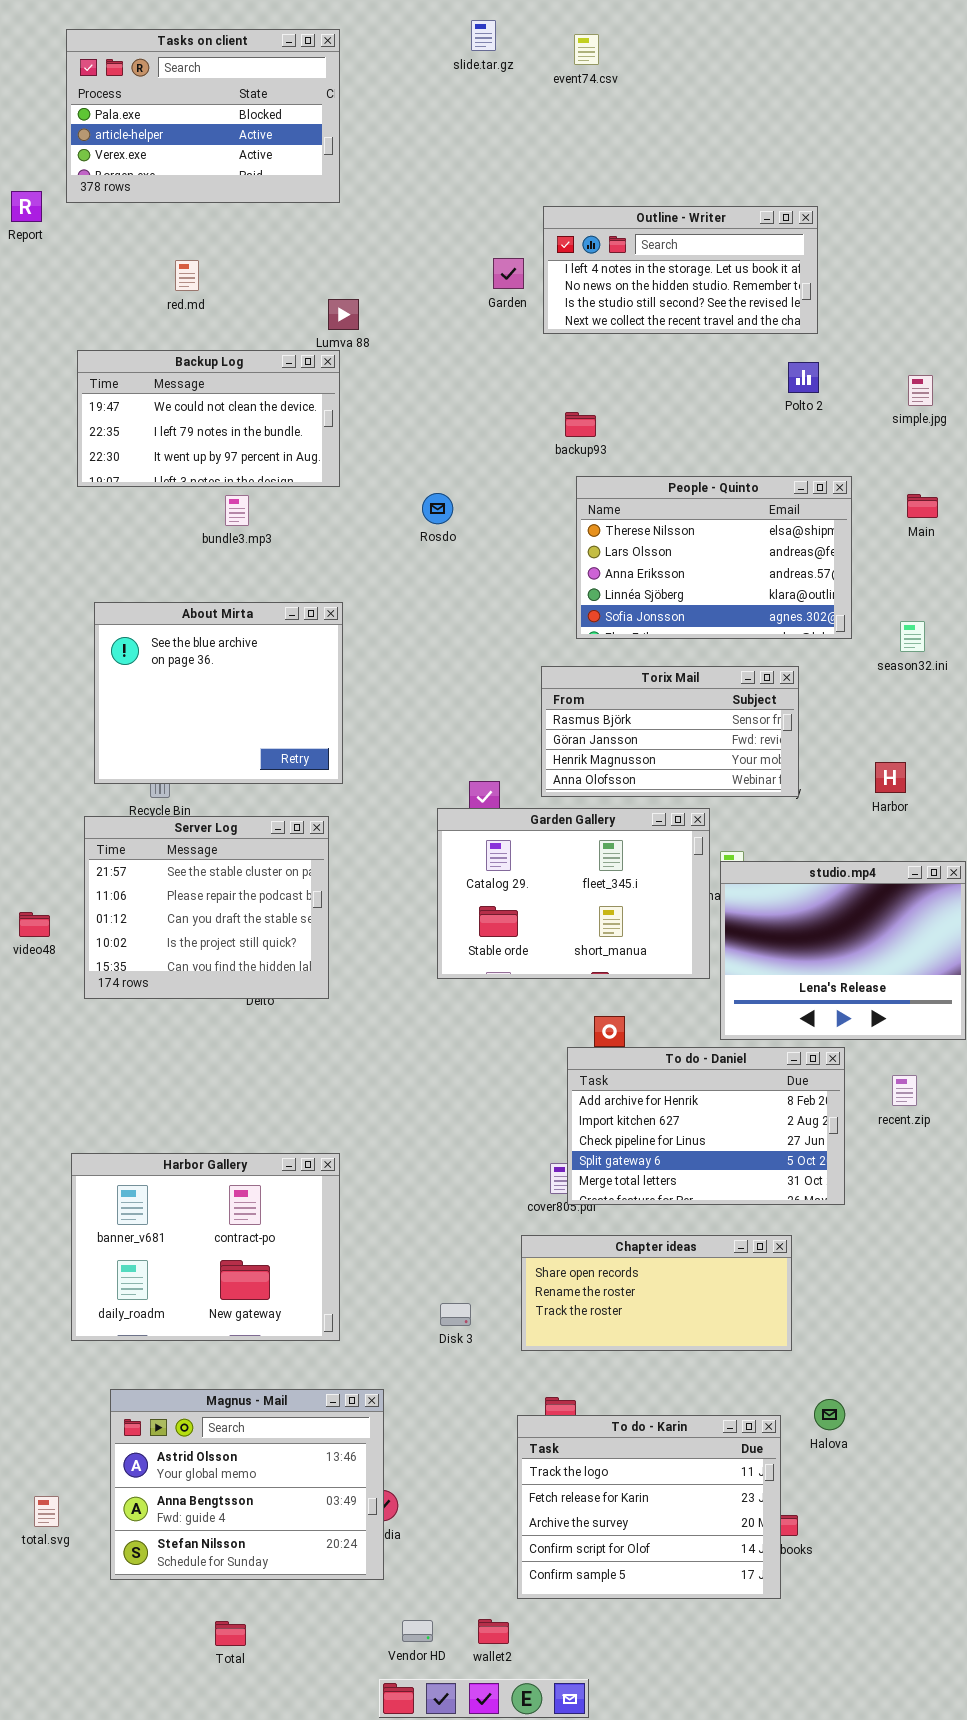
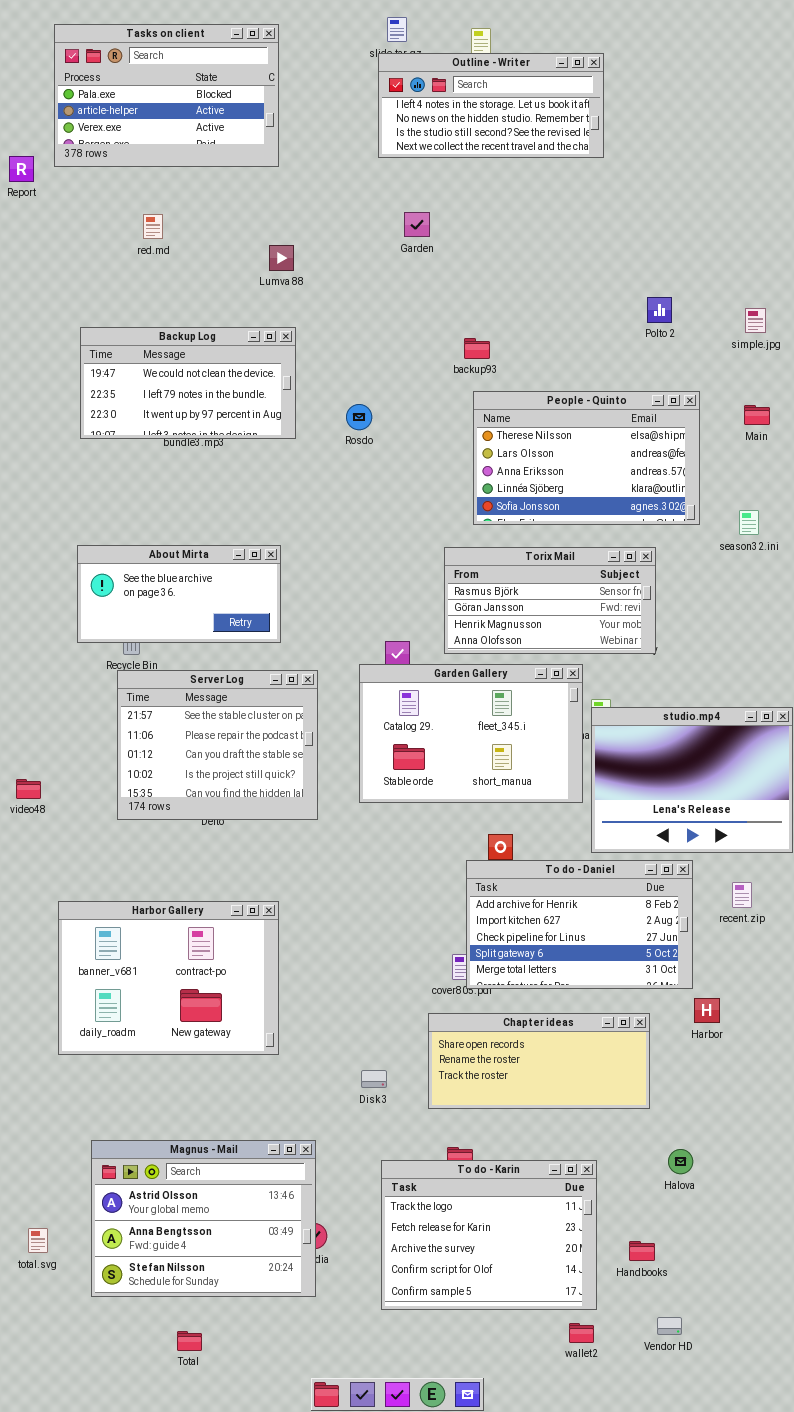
Outline - Writer: [543,206,818,334] -> [378,53,604,158], moved
Backup Log: [77,350,340,487] -> [80,327,296,439], moved
About Mirta: [94,602,343,784] -> [77,545,281,643], resized
Harbor: [875,762,906,793] -> [694,998,720,1023], moved
Server Log: [84,816,329,999] -> [117,670,318,820], moved
video48: [19,912,50,937] -> [16,779,41,799], moved
Harbor Gallery: [71,1153,340,1341] -> [58,901,279,1055], moved
To do - Karin: [517,1415,781,1599] -> [381,1160,597,1310], moved
wallet2: [478,1619,509,1644] -> [569,1323,594,1343], moved
Vendor HD: [402,1620,433,1642] -> [657,1317,682,1335], moved

